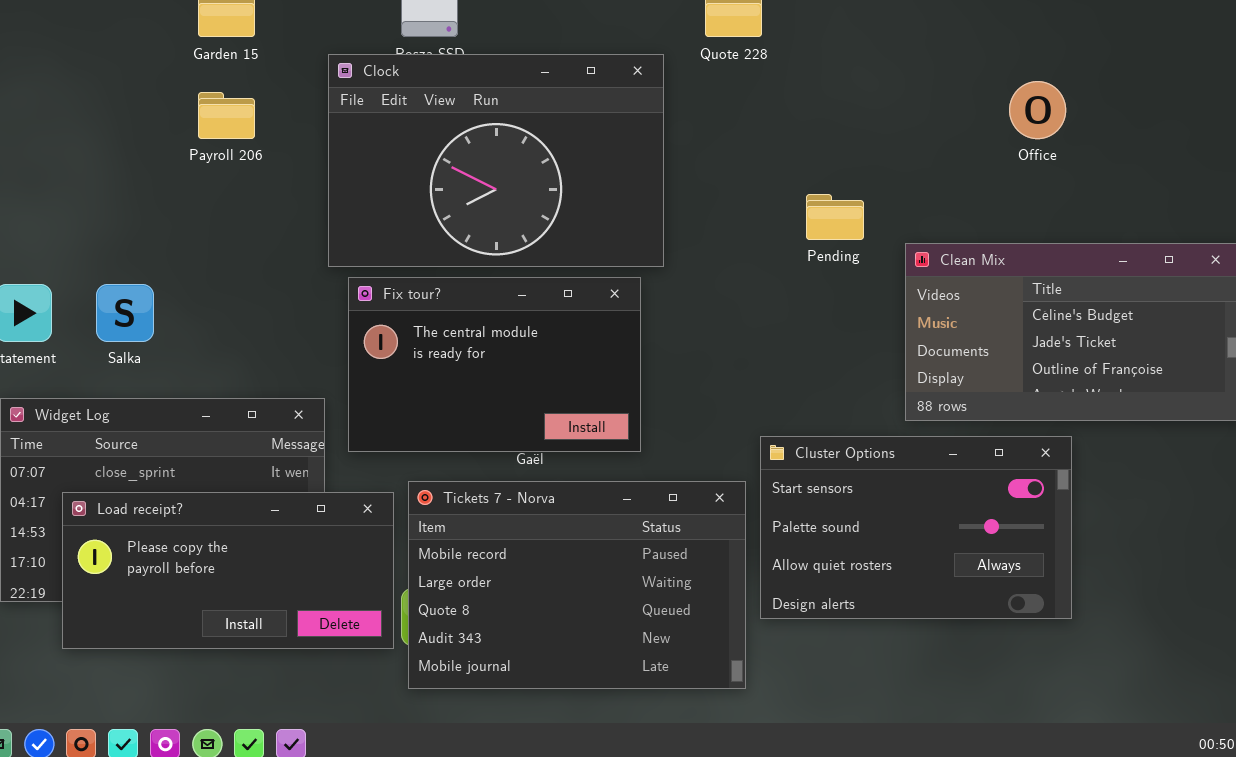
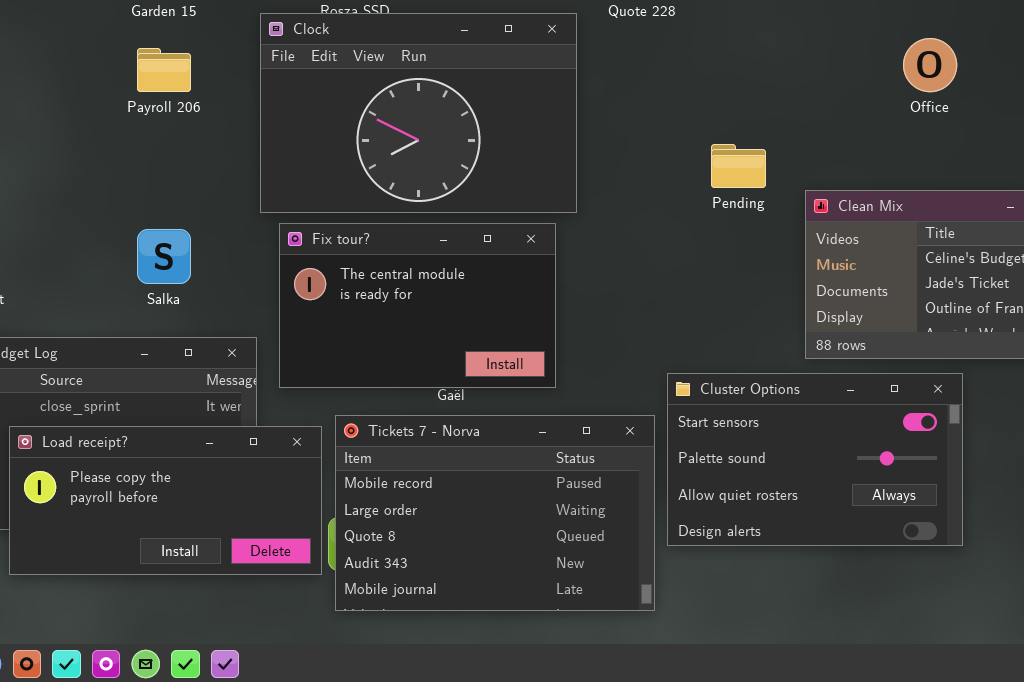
Salka: [96,284,154,342] -> [137,229,191,284], moved

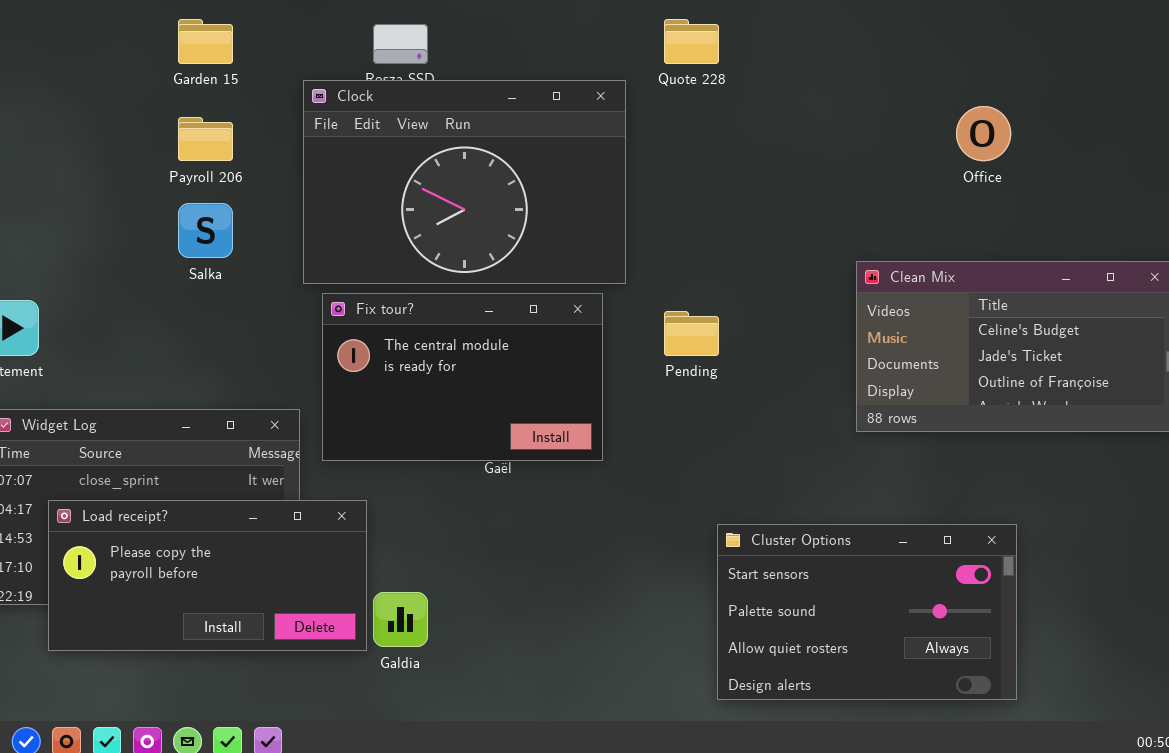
Pending: [711,144,766,188] -> [664,311,719,356], moved
Salka: [137,229,191,284] -> [178,203,233,258], moved
Cluster Options: [667,373,963,546] -> [717,524,1017,700], moved
Tickets 7 - Norva: [335,415,655,611] -> none, closed

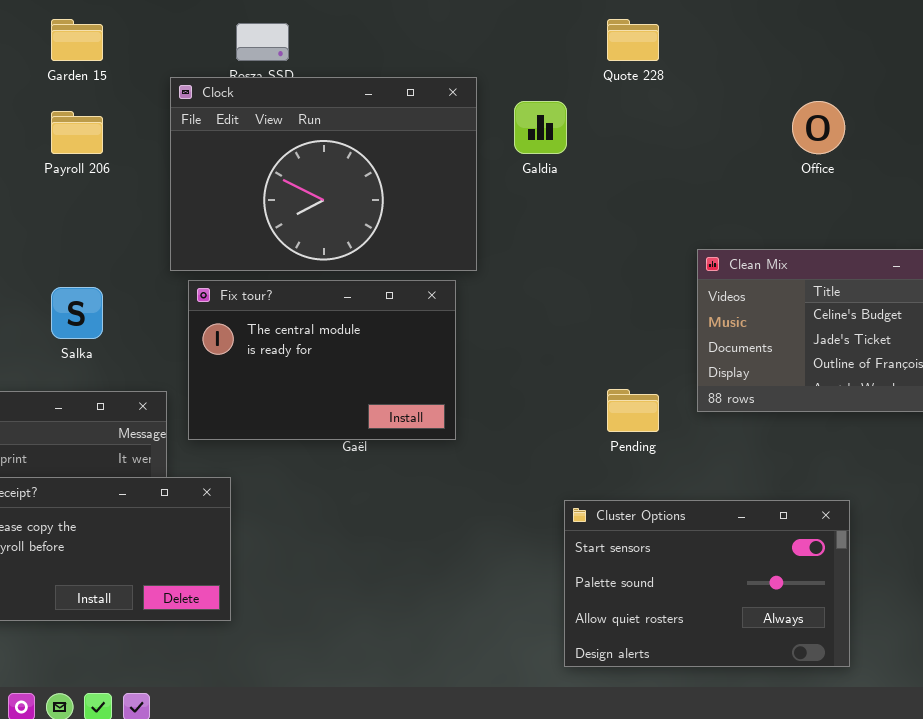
Quote 228: [664,19,719,64] -> [607,19,659,61], moved
Salka: [178,203,233,258] -> [51,287,103,339], moved
Pending: [664,311,719,356] -> [607,389,659,432], moved
Galdia: [373,592,428,647] -> [514,101,567,154], moved

